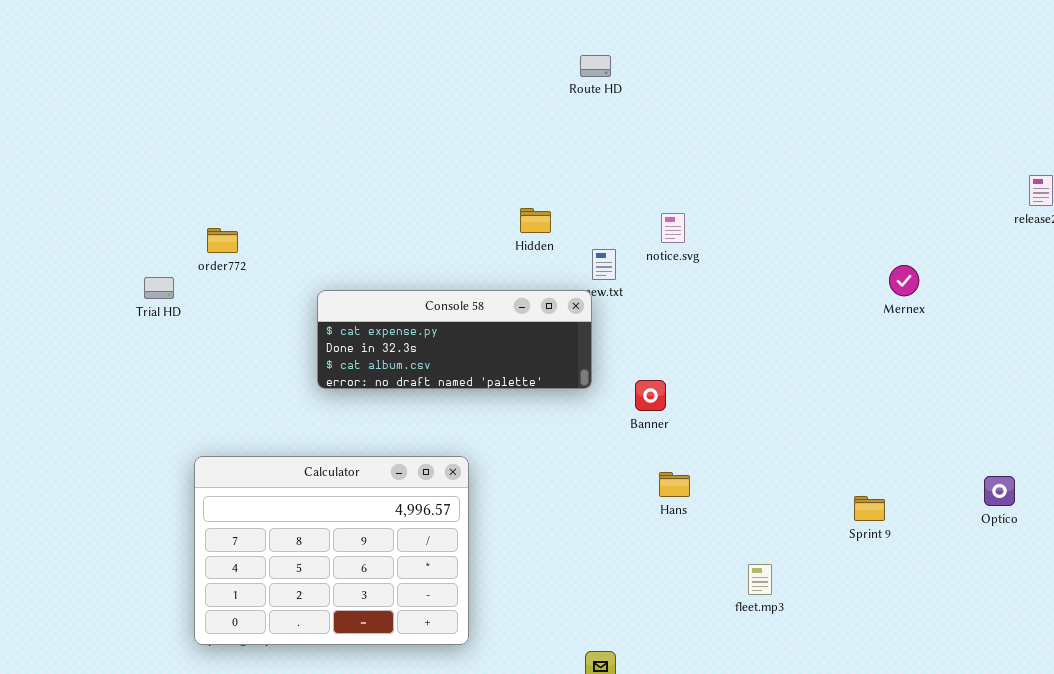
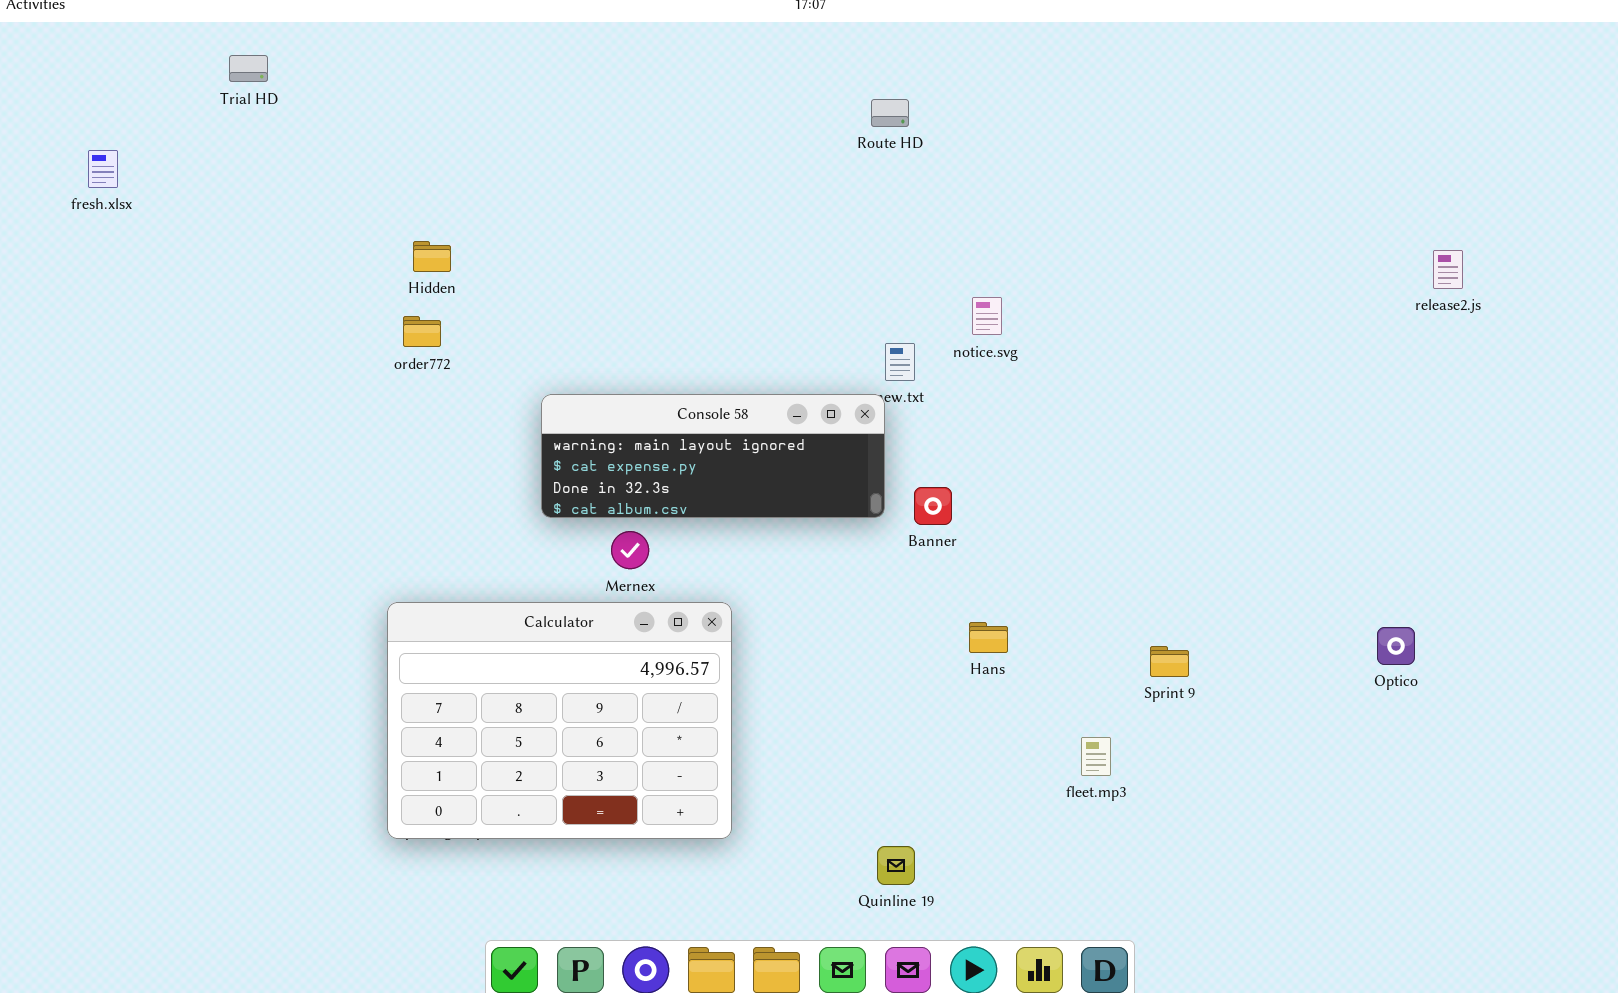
Hidden: [520,208,551,233] -> [413,241,451,272], moved
Mernex: [889,265,919,296] -> [611,531,649,569], moved
Trial HD: [144,277,174,299] -> [229,55,268,82], moved
Console 58: [317,290,592,389] -> [541,394,885,518], scrolled up 1 row
Banner: [635,380,666,411] -> [914,487,952,525], moved
Sprint 9: [854,496,885,521] -> [1150,646,1189,677], moved

